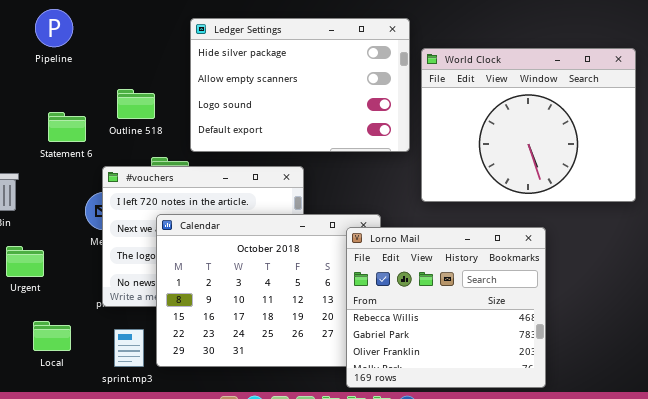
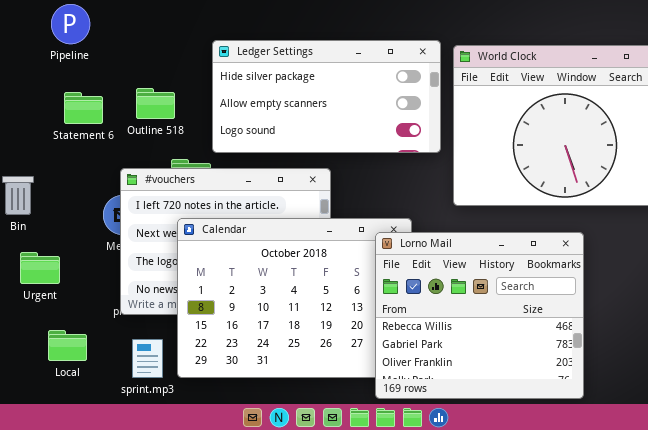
Ledger Settings: [190,18,410,152] -> [212,40,441,153], resized
Statement 6: [48,112,86,142] -> [64,92,103,124], moved

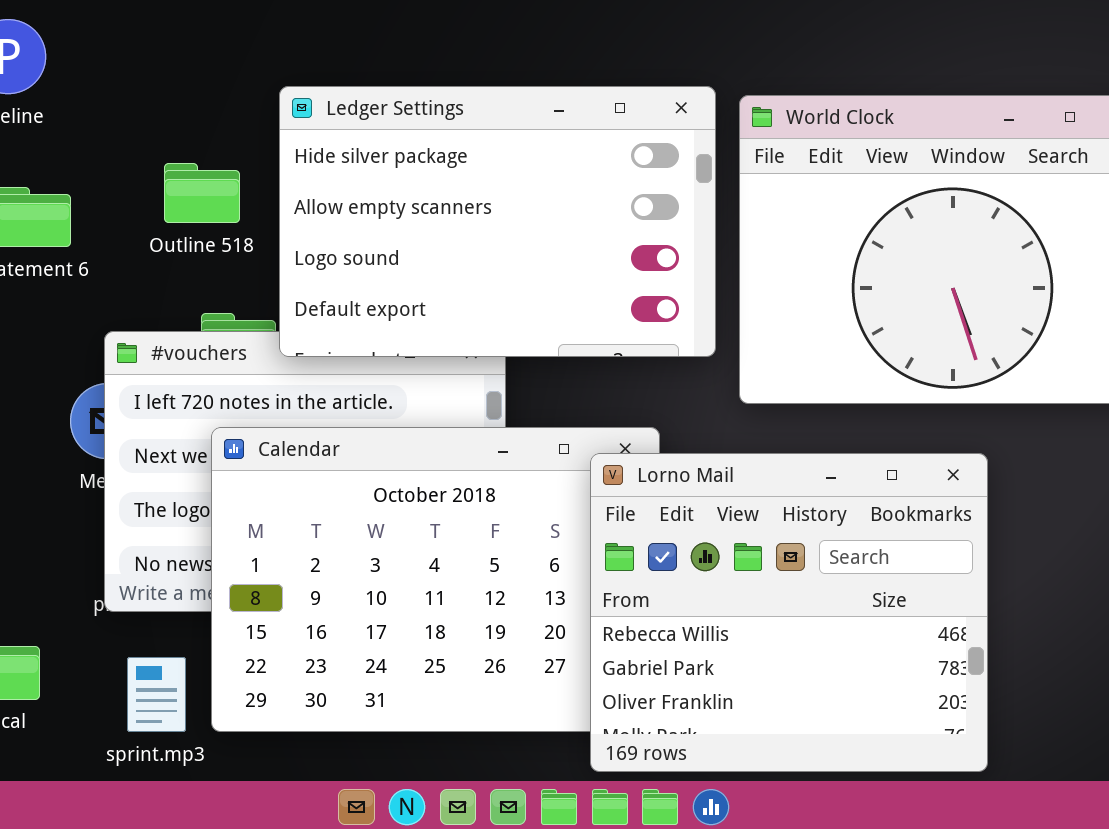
Ledger Settings: [212,40,441,153] -> [279,86,716,357], resized
Outline 518: [136,88,175,119] -> [164,163,240,223], moved

